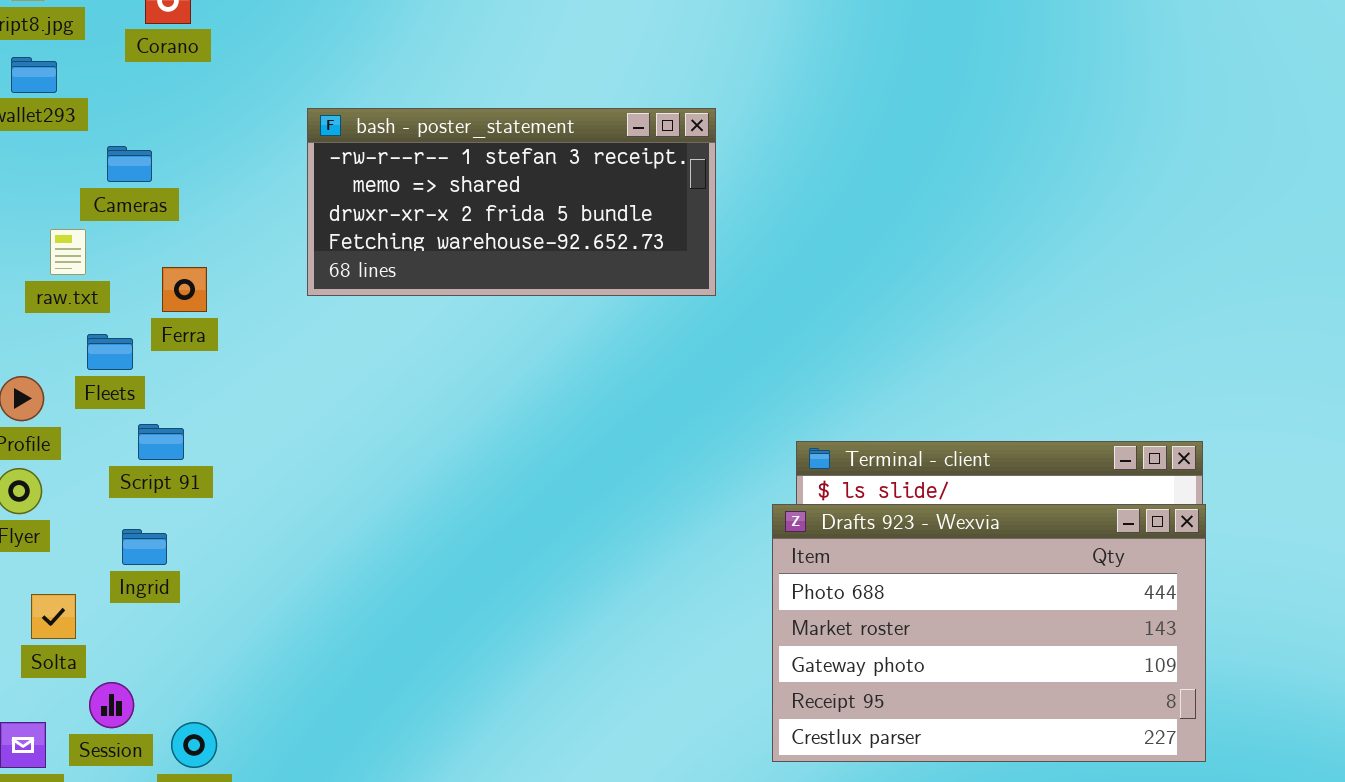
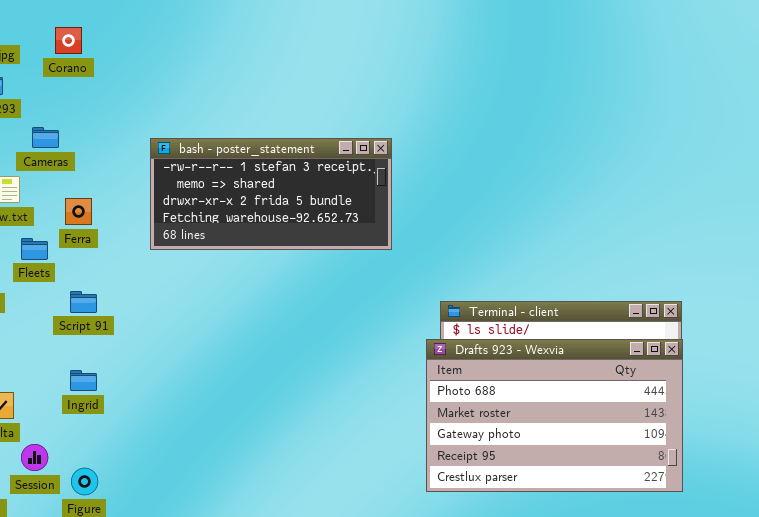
bash - poster_statement: [307,108,716,296] -> [150,138,392,250], moved
Script 91: [138,424,184,460] -> [70,291,97,313], moved
Ingrid: [122,529,167,565] -> [70,370,97,391], moved

